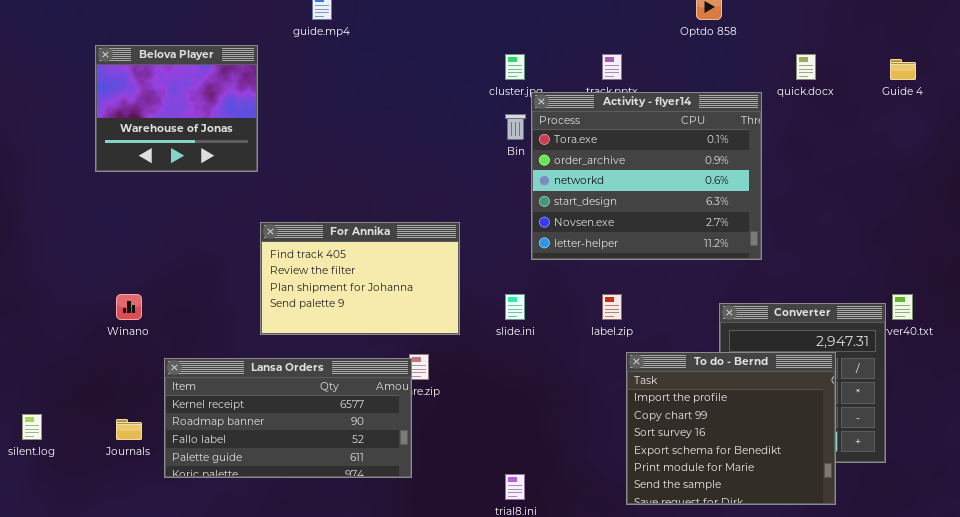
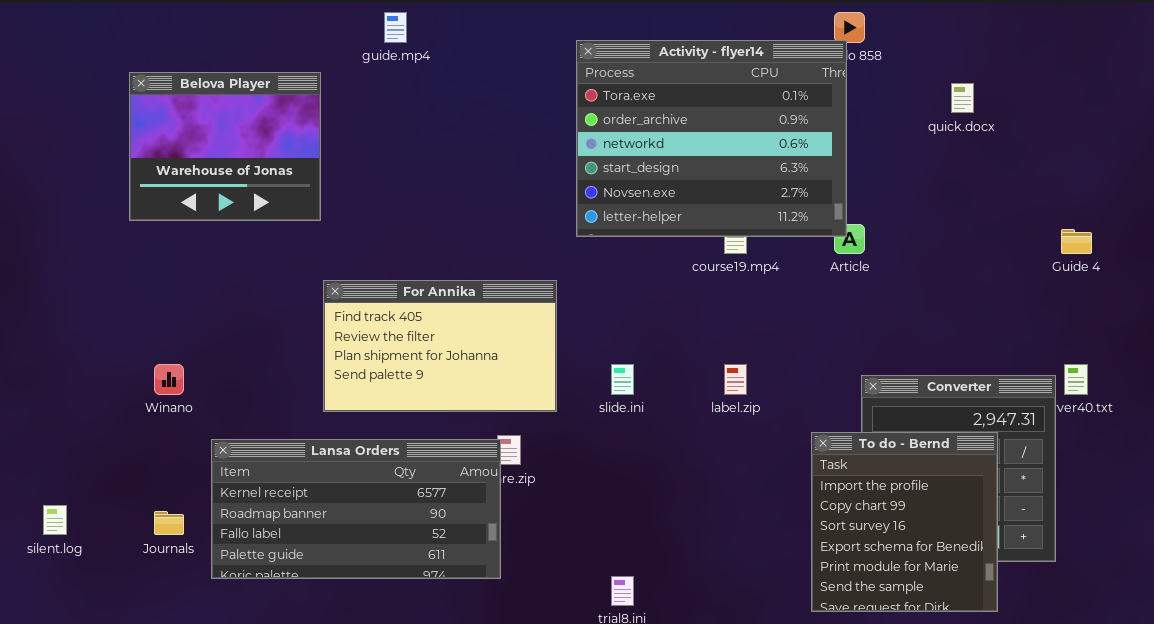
Guide 4: [890,59,916,80] -> [1061,229,1092,254], moved
Activity - flyer14: [531,92,762,260] -> [576,40,847,237], moved
To do - Bernd: [626,352,836,505] -> [811,432,998,612], resized

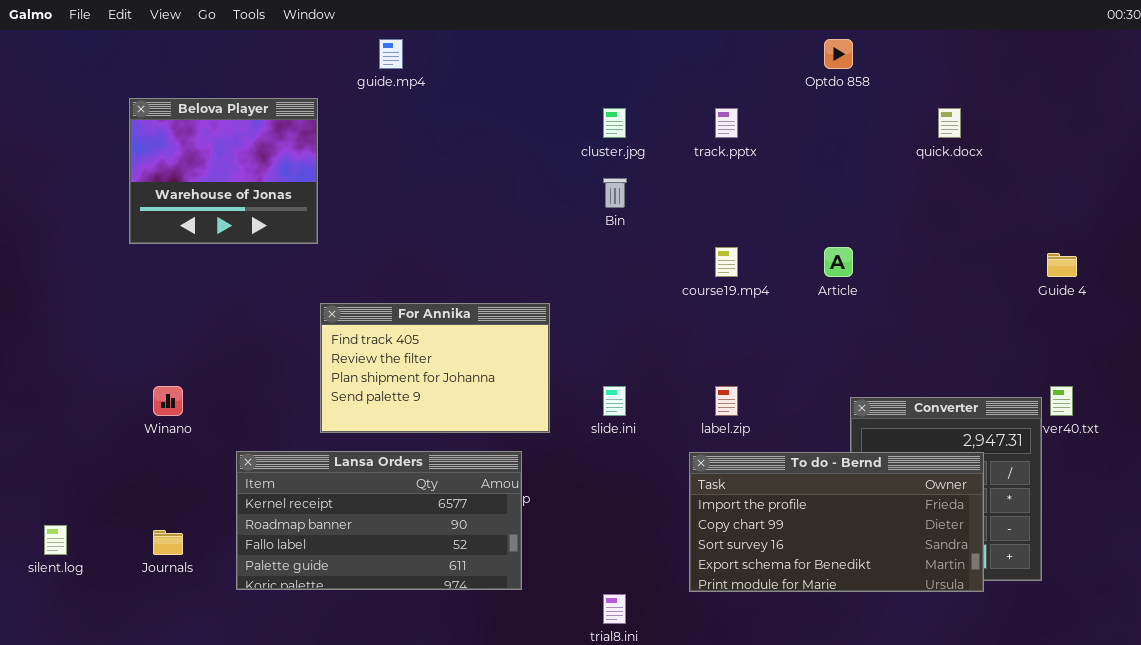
Activity - flyer14: [576,40,847,237] -> none, closed
To do - Bernd: [811,432,998,612] -> [689,452,984,592], resized
Lansa Orders: [211,439,501,579] -> [236,451,522,590], moved

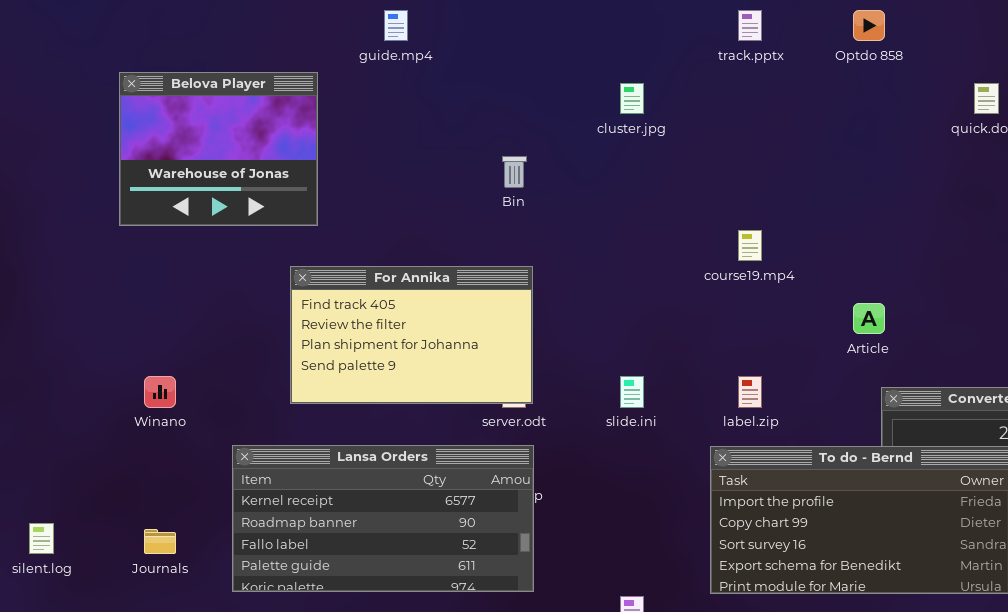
track.pptx: [715,108,738,138] -> [738,10,762,41], moved
Bin: [603,178,627,208] -> [502,156,527,188], moved
Article: [824,247,853,277] -> [853,303,885,334], moved
For Annika: [320,303,550,433] -> [290,266,533,404], moved

